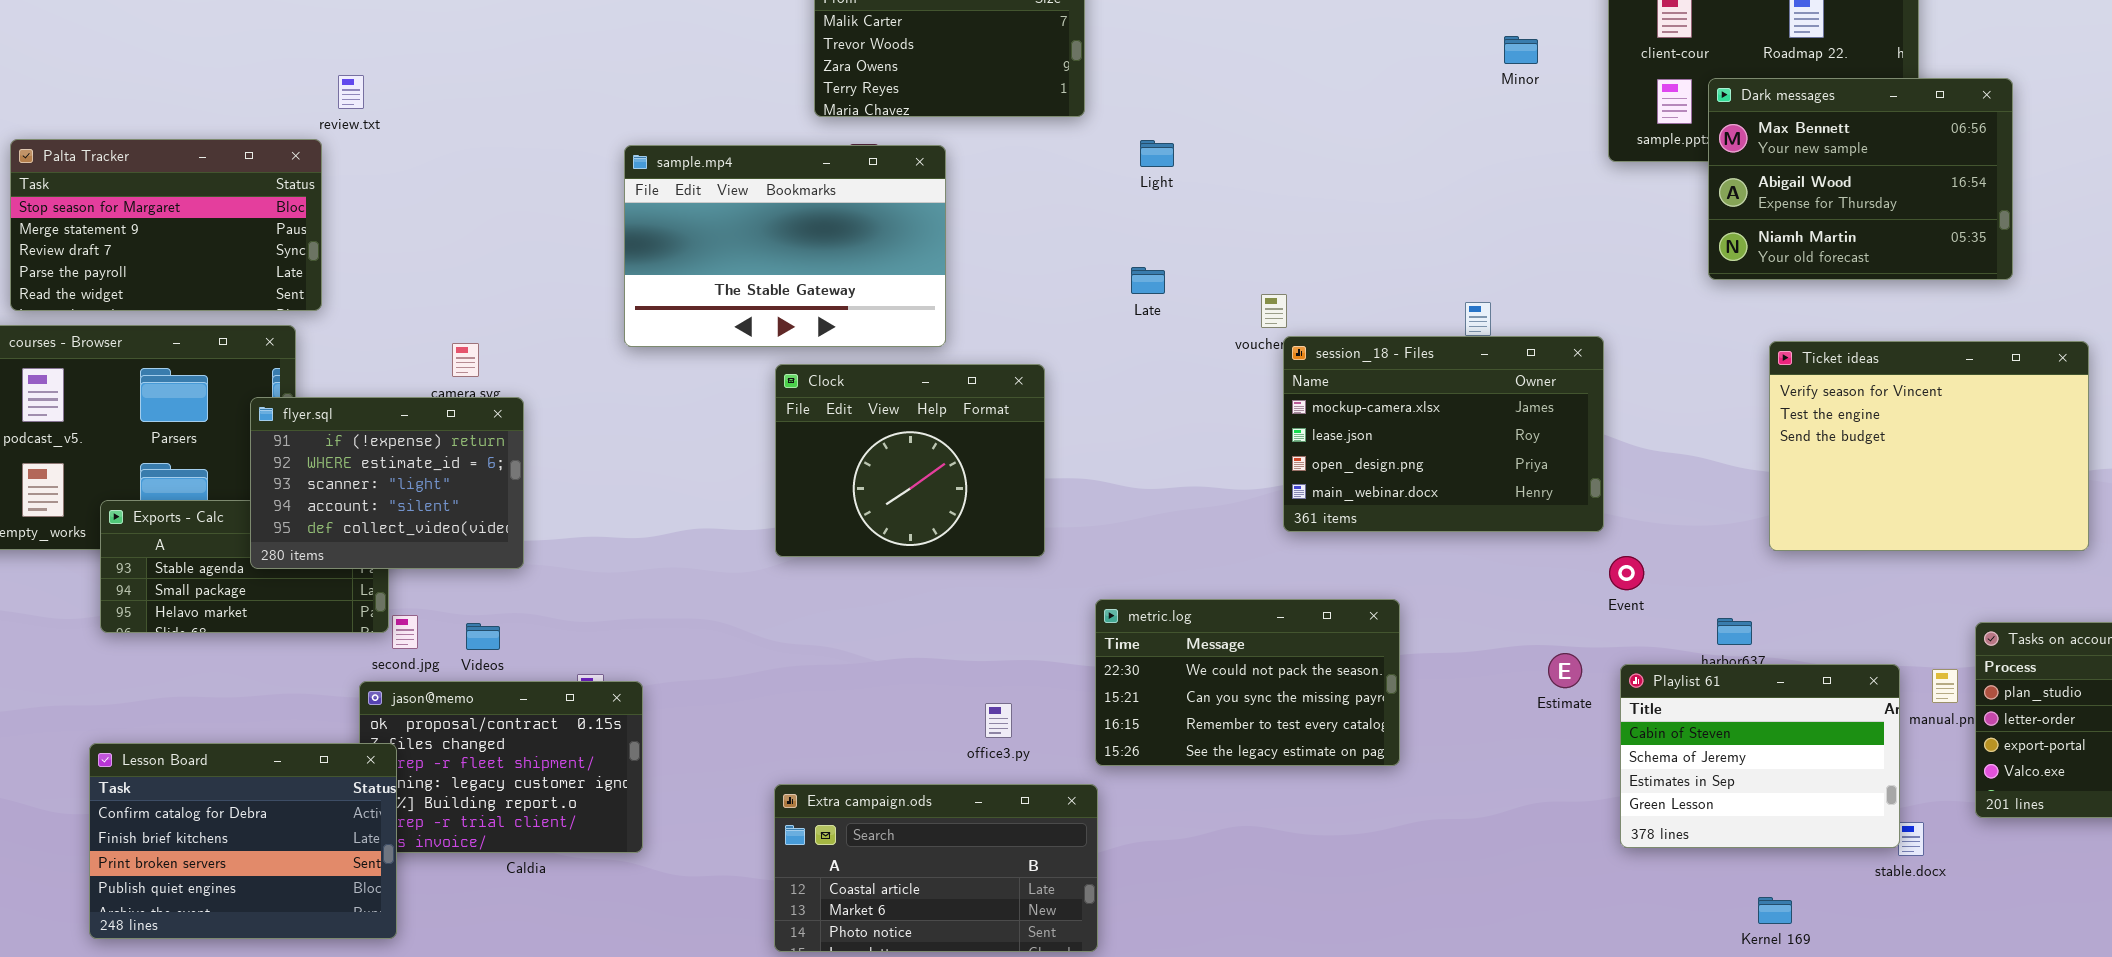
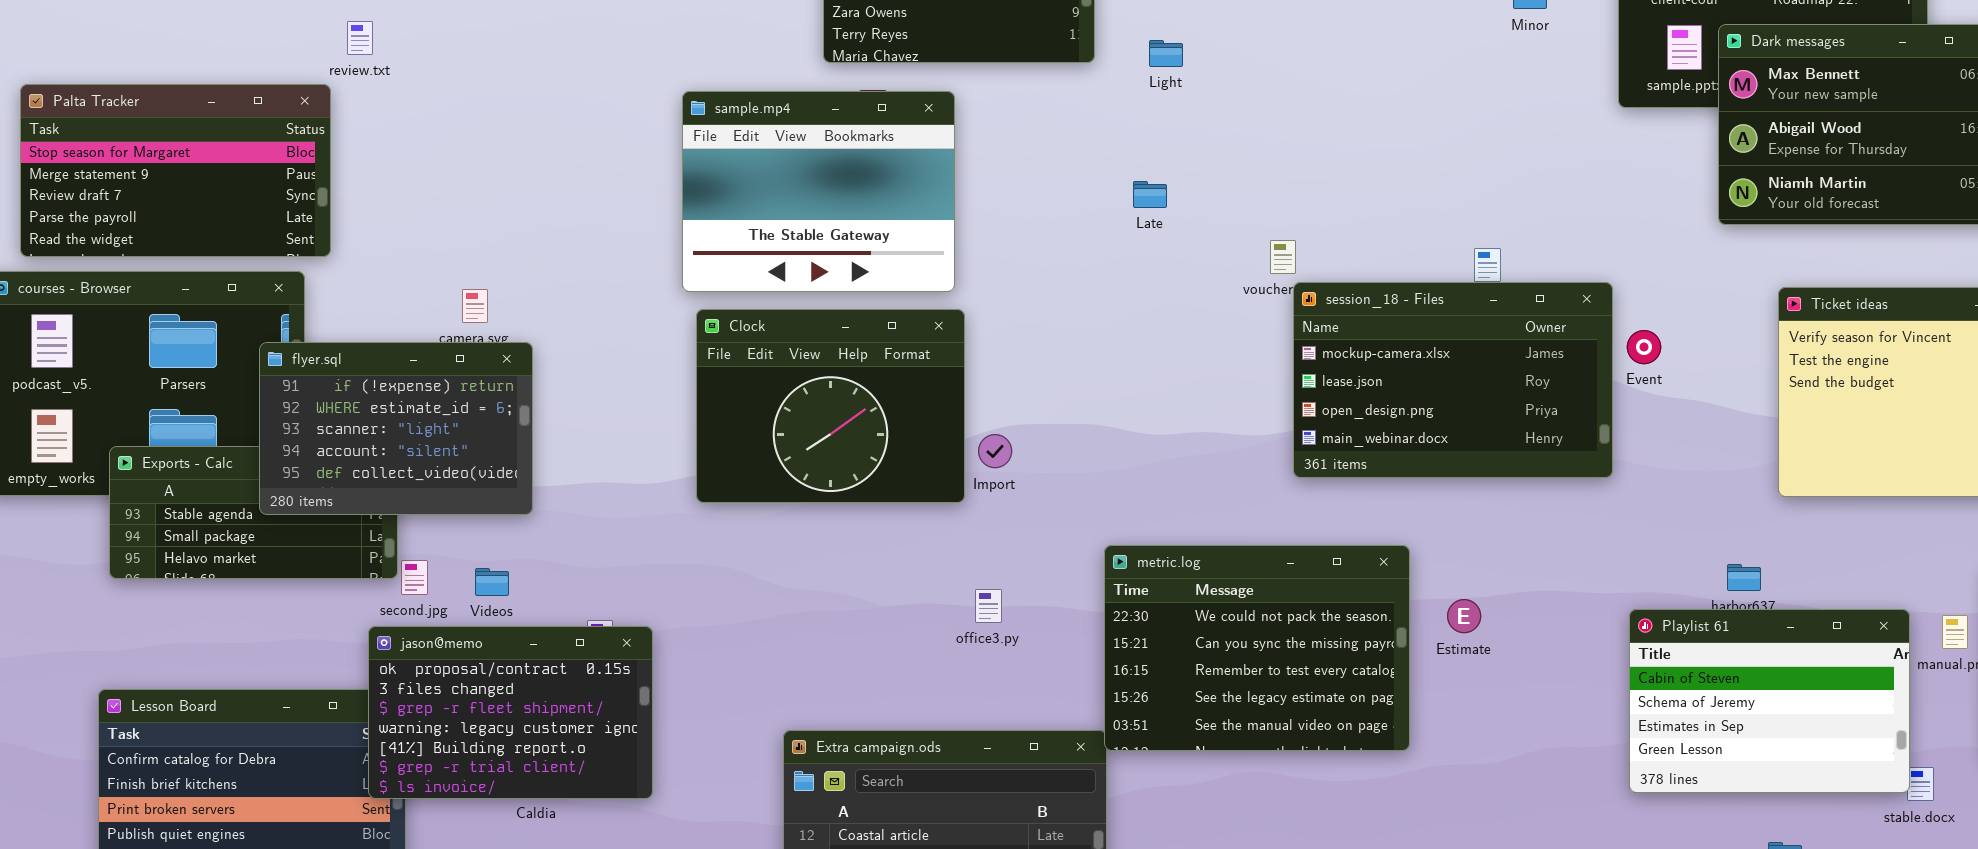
Light: [1140,140,1174,167] -> [1149,40,1183,67], moved
sample.mp4: [624,145,946,347] -> [682,91,955,292], resized
Late: [1131,267,1165,294] -> [1133,181,1167,208], moved
Clock: [775,364,1045,557] -> [696,309,965,503], moved
Event: [1609,556,1644,590] -> [1627,330,1661,364], moved
metric.log: [1095,599,1400,766] -> [1104,545,1410,751], resized
Estimate: [1548,653,1582,688] -> [1447,599,1481,633], moved
jason@memo: [359,681,643,853] -> [368,626,653,799], raised
office3.py: [985,703,1012,738] -> [975,589,1002,623], moved

